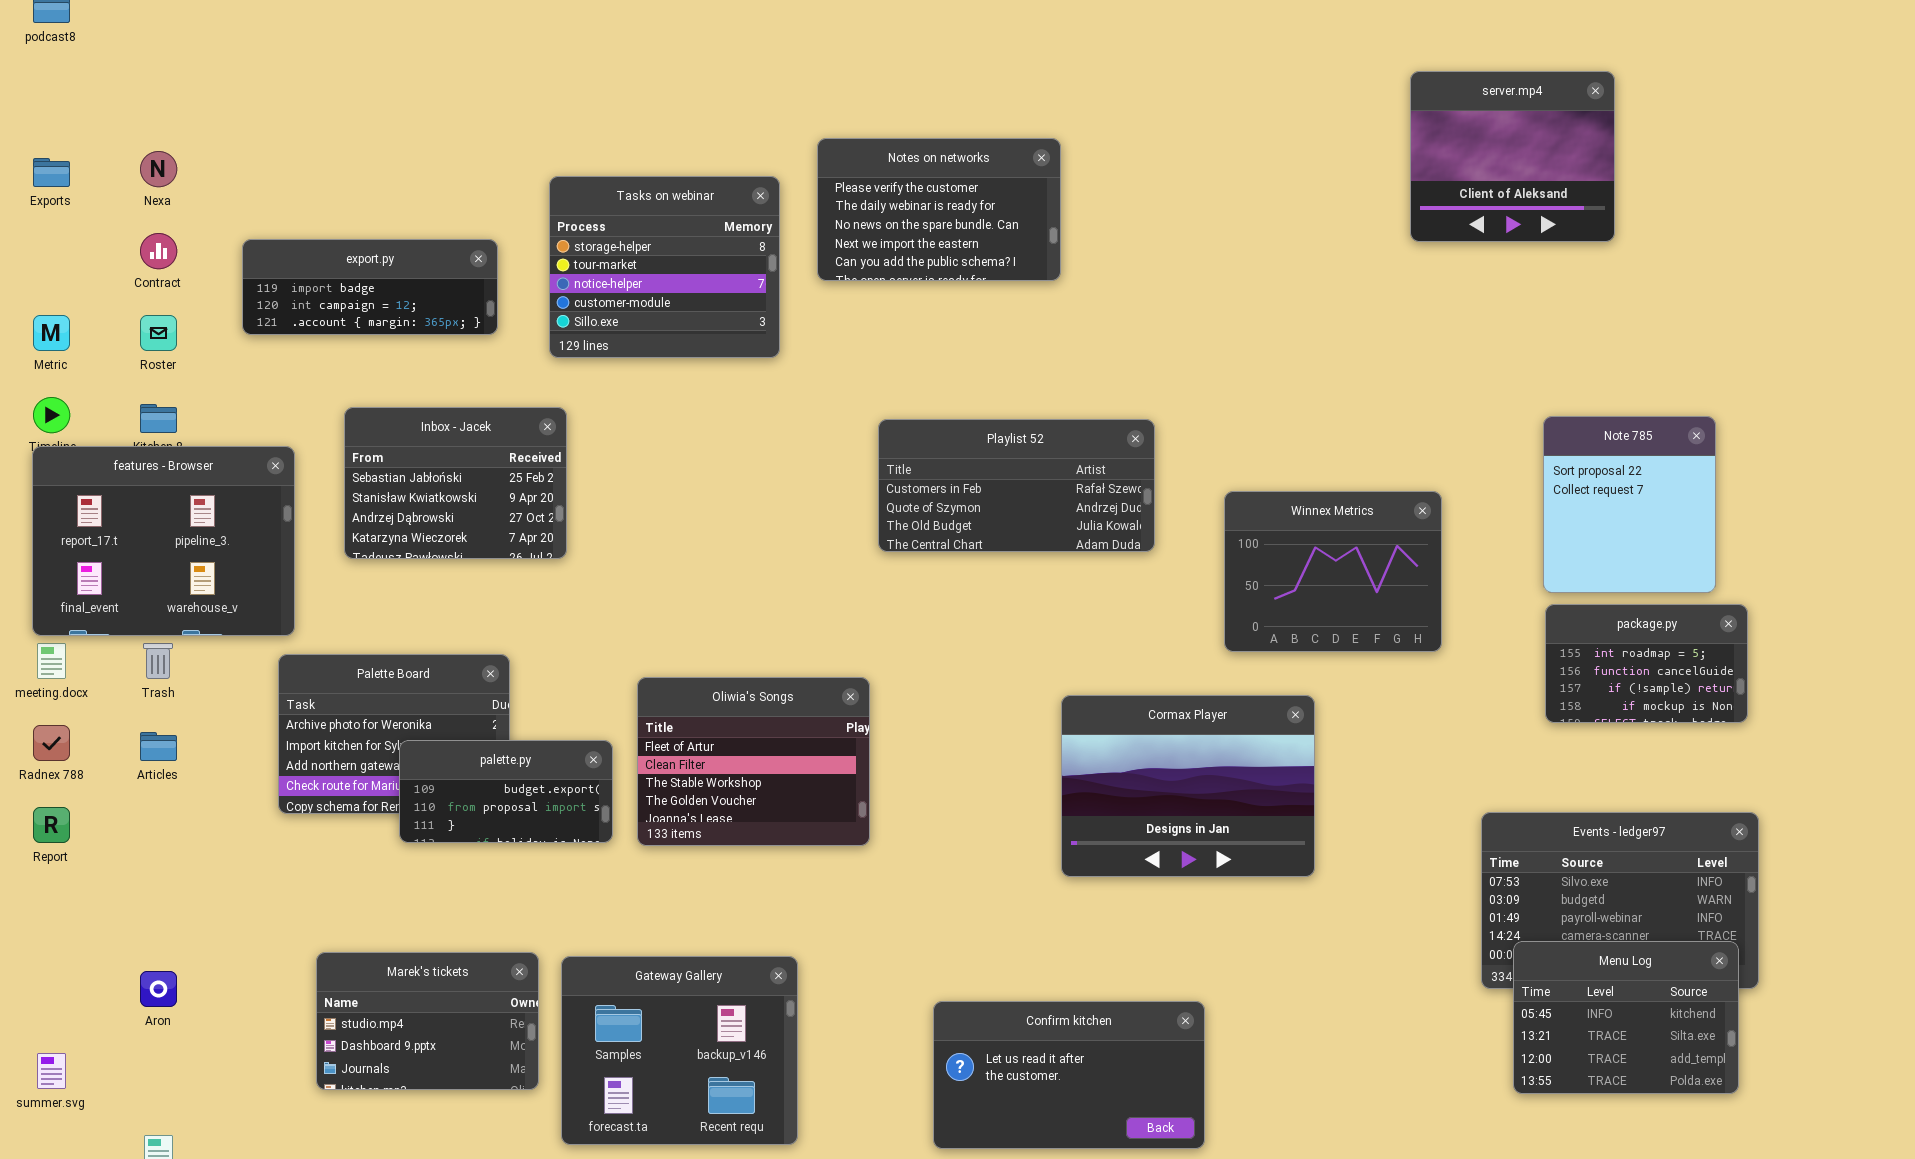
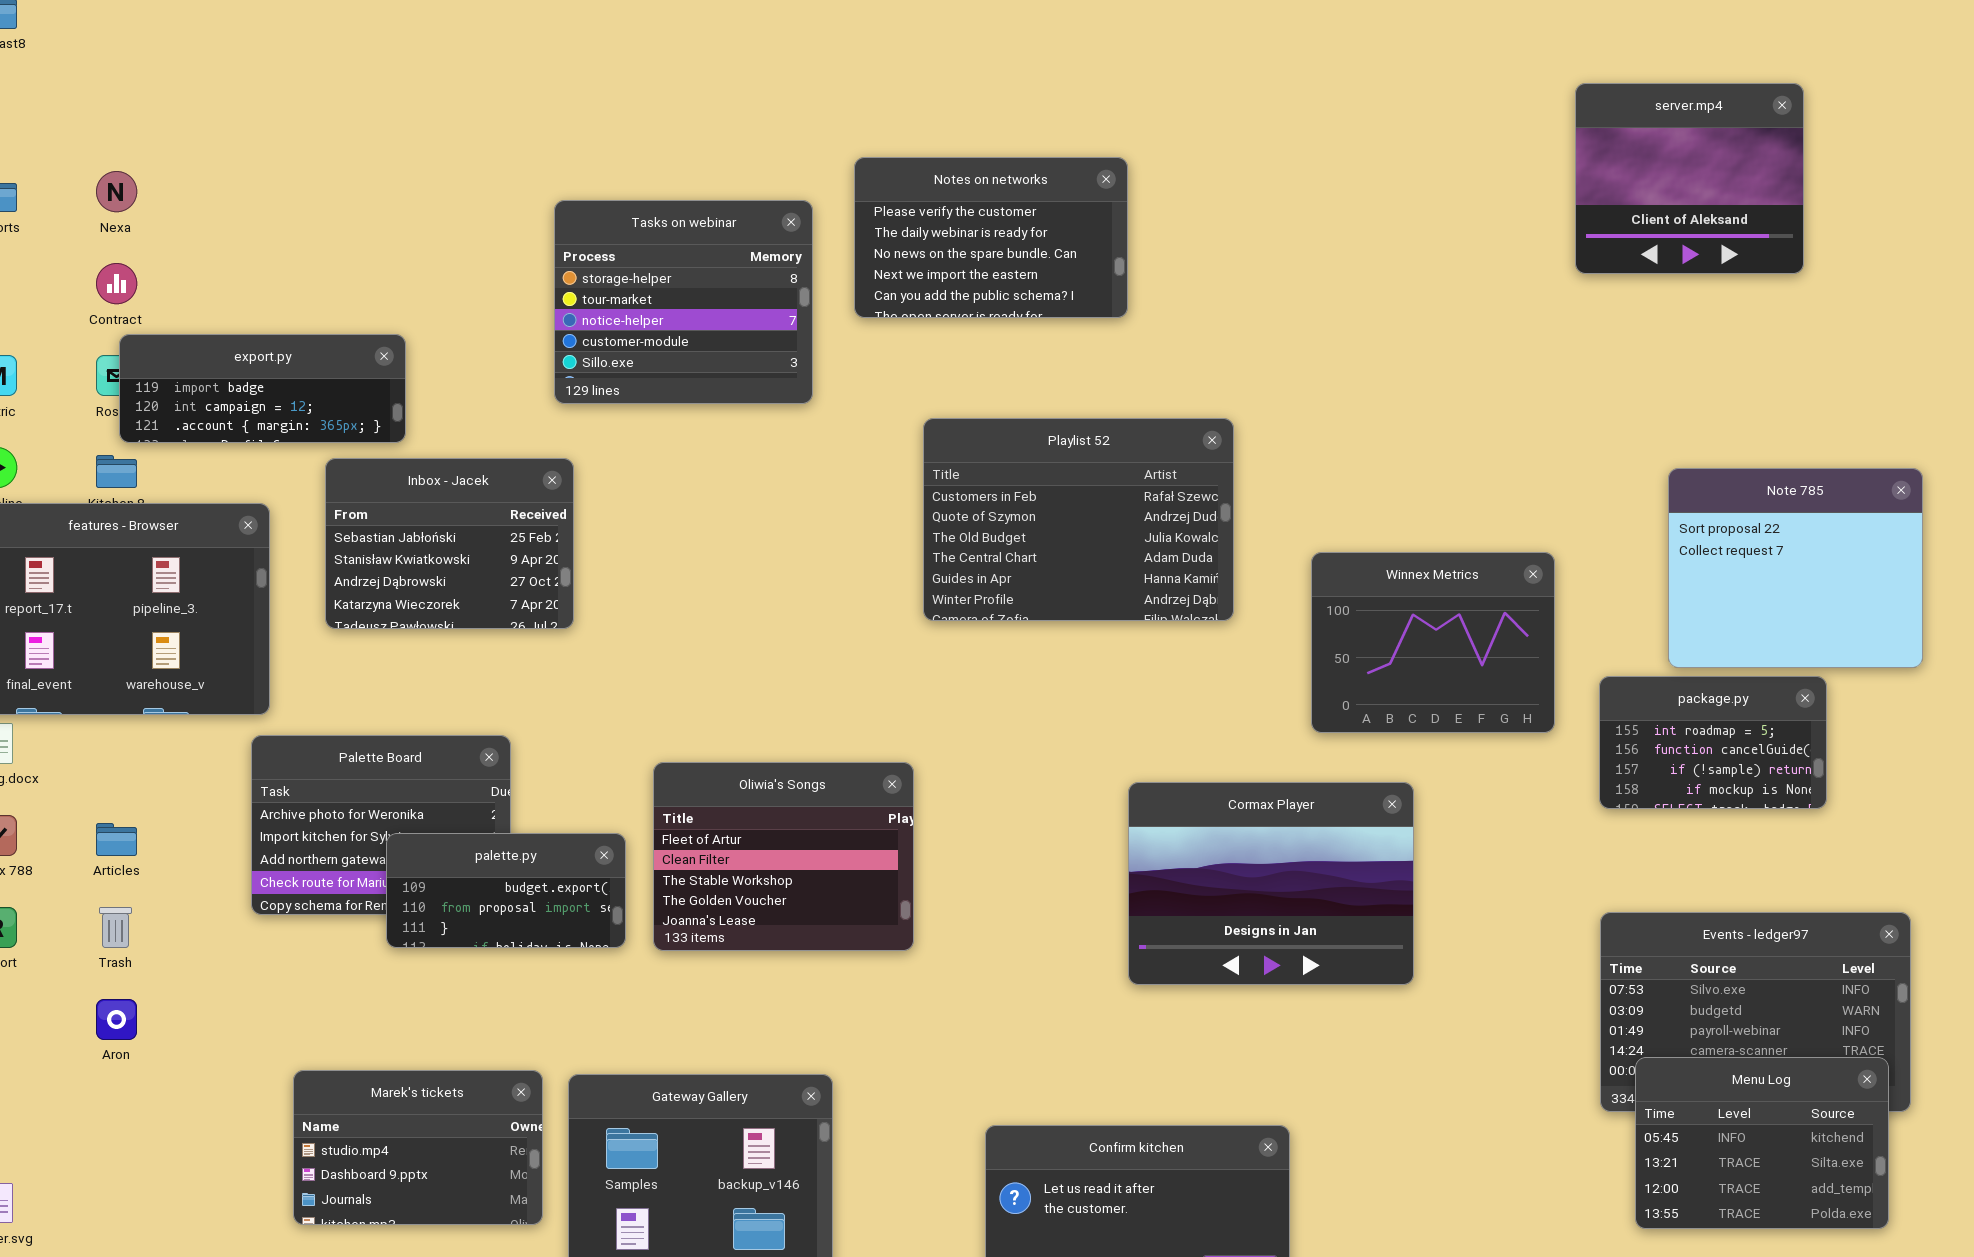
server.mp4: [1410,71,1615,242] -> [1575,83,1804,274], moved
export.py: [242,239,498,335] -> [119,334,406,443], moved
Note 785: [1543,416,1716,593] -> [1668,468,1923,668], resized
Playlist 52: [878,419,1155,552] -> [923,418,1234,621], resized
package.py: [1545,604,1748,723] -> [1599,676,1827,809], moved
Trash: [143,643,173,679] -> [99,907,132,948], moved
Aron: [140,971,177,1007] -> [96,999,137,1040], moved

